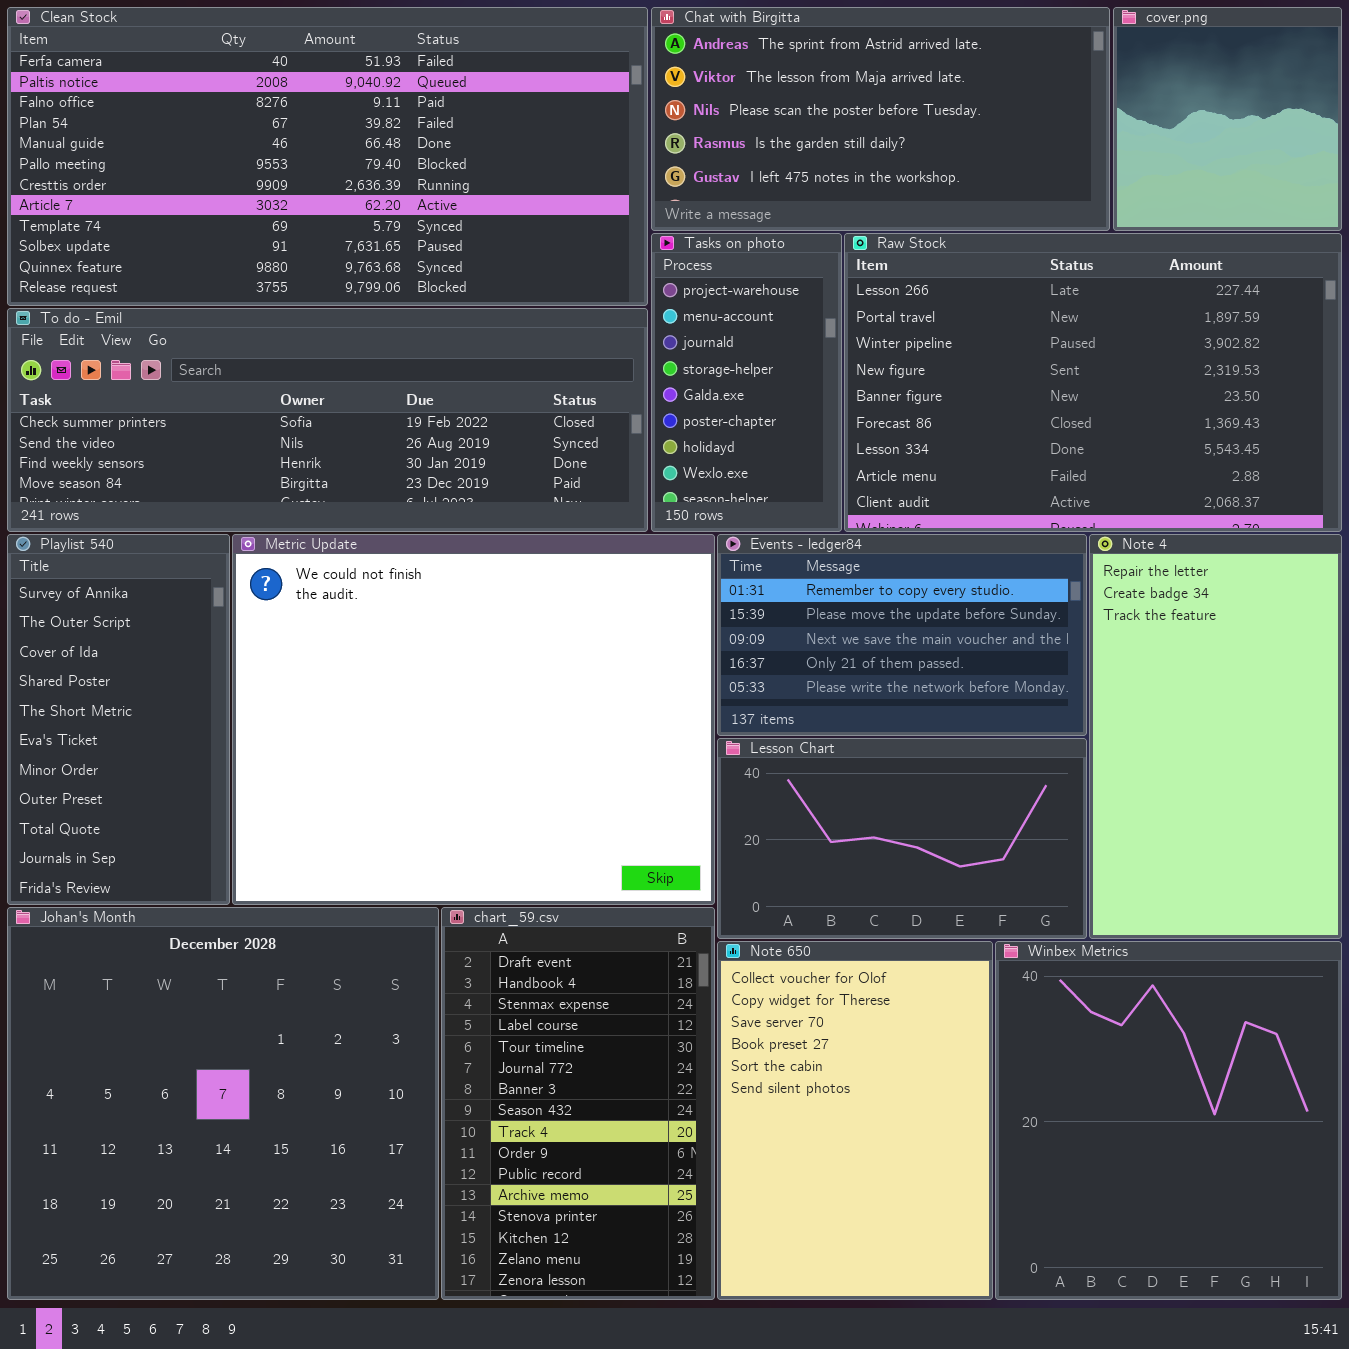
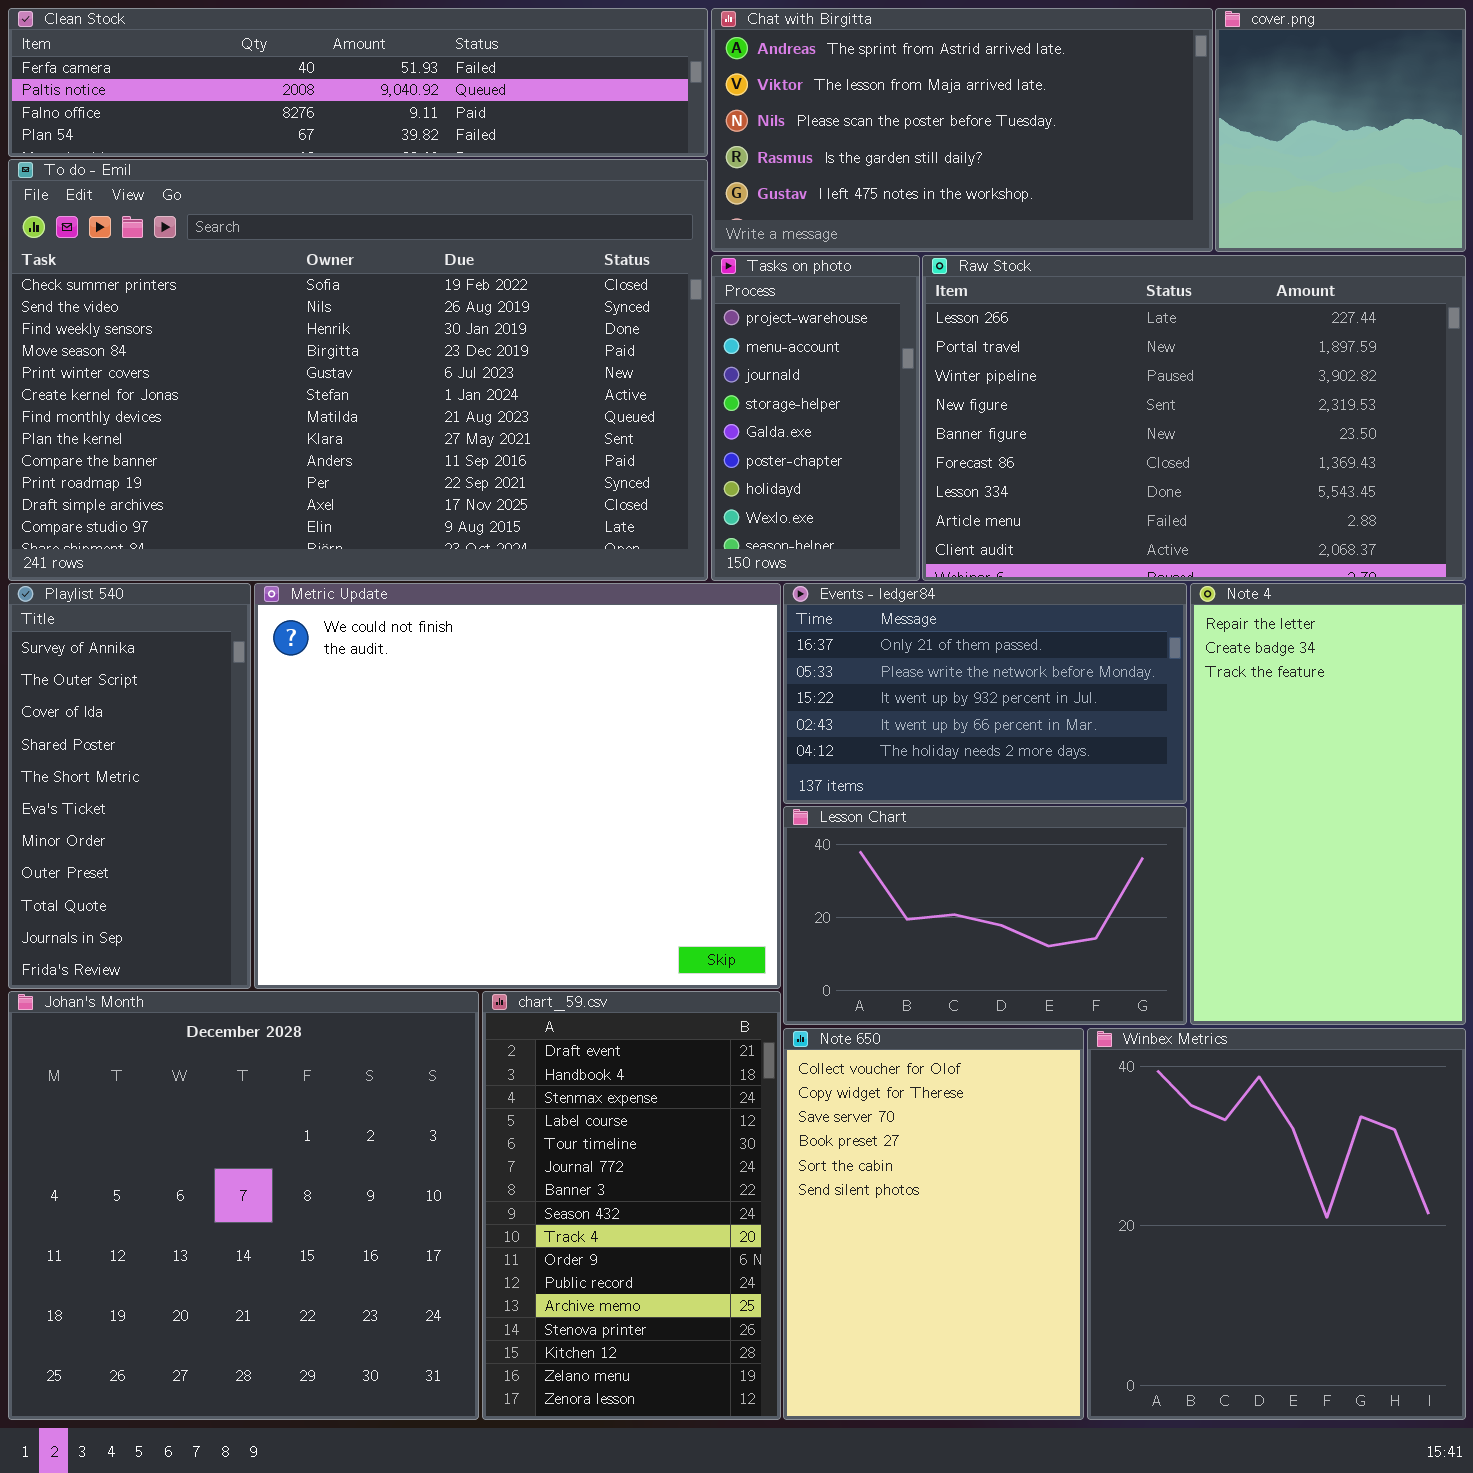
Clean Stock: [7,7,648,306] -> [8,8,708,157], resized
To do - Emil: [7,308,648,532] -> [8,159,708,581], resized
Events - ledger84: [717,534,1087,736] -> [783,583,1187,804], scrolled down 3 rows

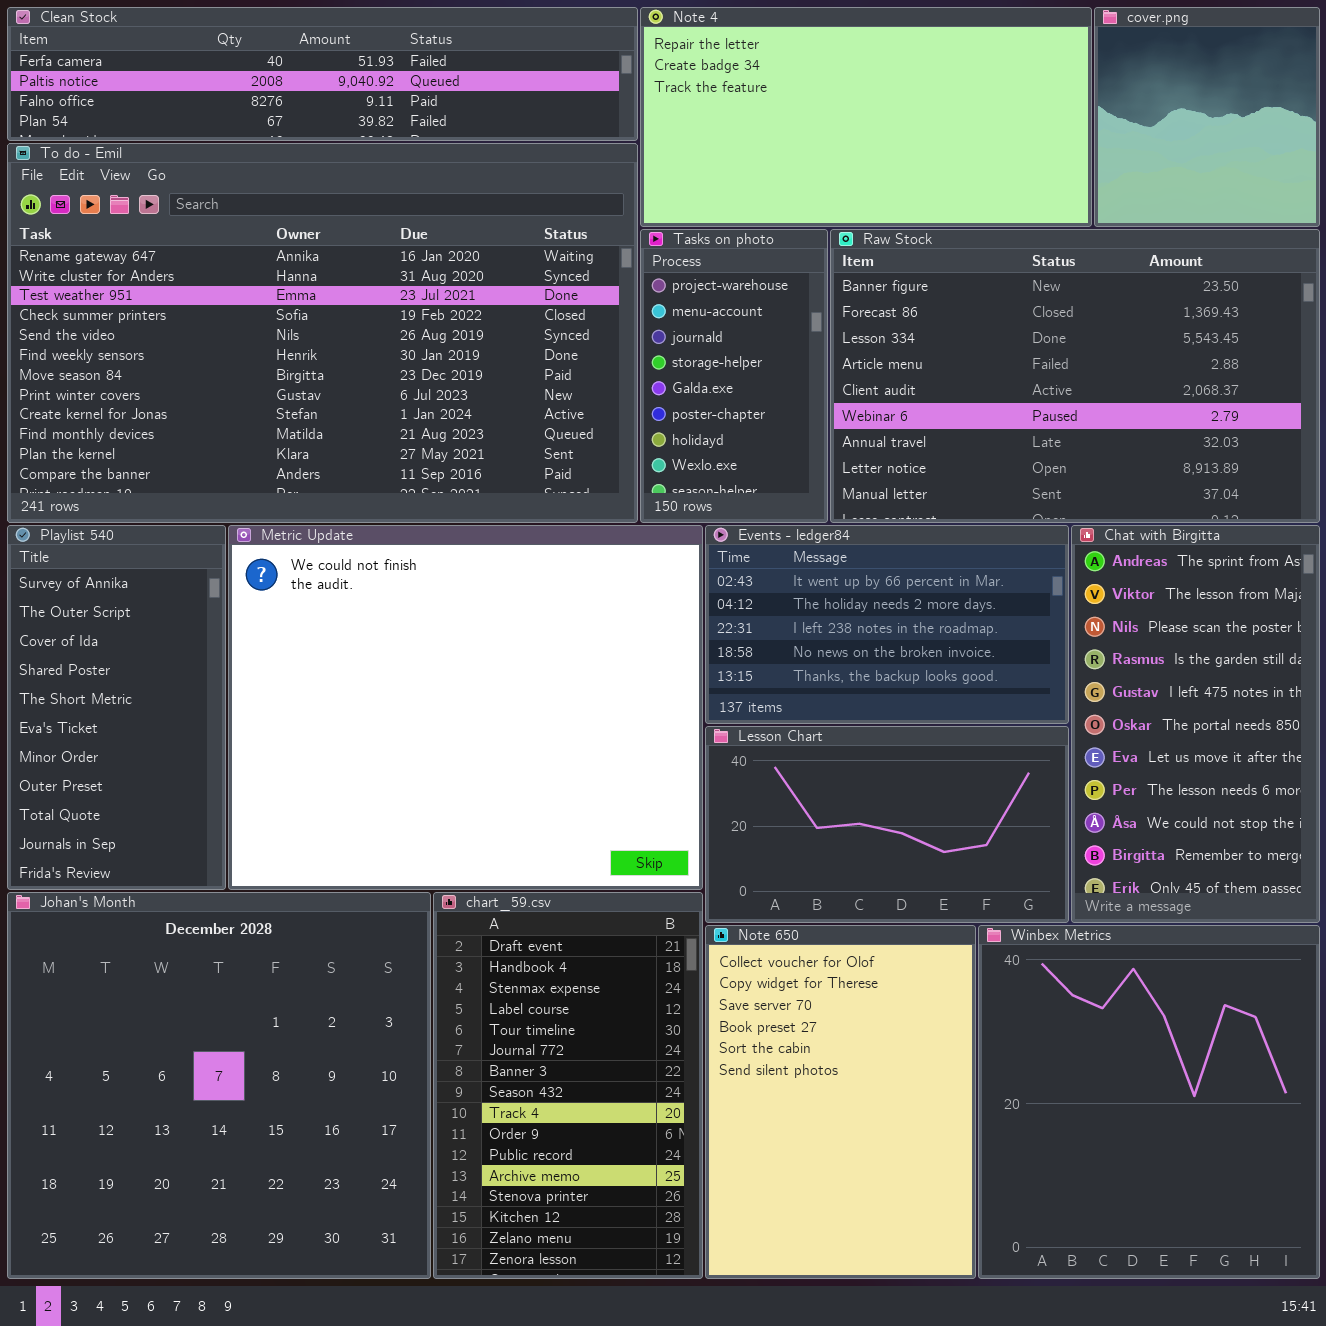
Chat with Birgitta: [711,8,1213,252] -> [1071,525,1320,923], moved, resized
To do - Emil: [8,159,708,581] -> [7,143,638,523], scrolled up 3 rows
Raw Stock: [922,255,1466,581] -> [830,229,1320,523], scrolled down 4 rows
Events - ledger84: [783,583,1187,804] -> [705,525,1069,724], scrolled down 3 rows
Note 4: [1190,583,1466,1025] -> [640,7,1092,227], moved, resized

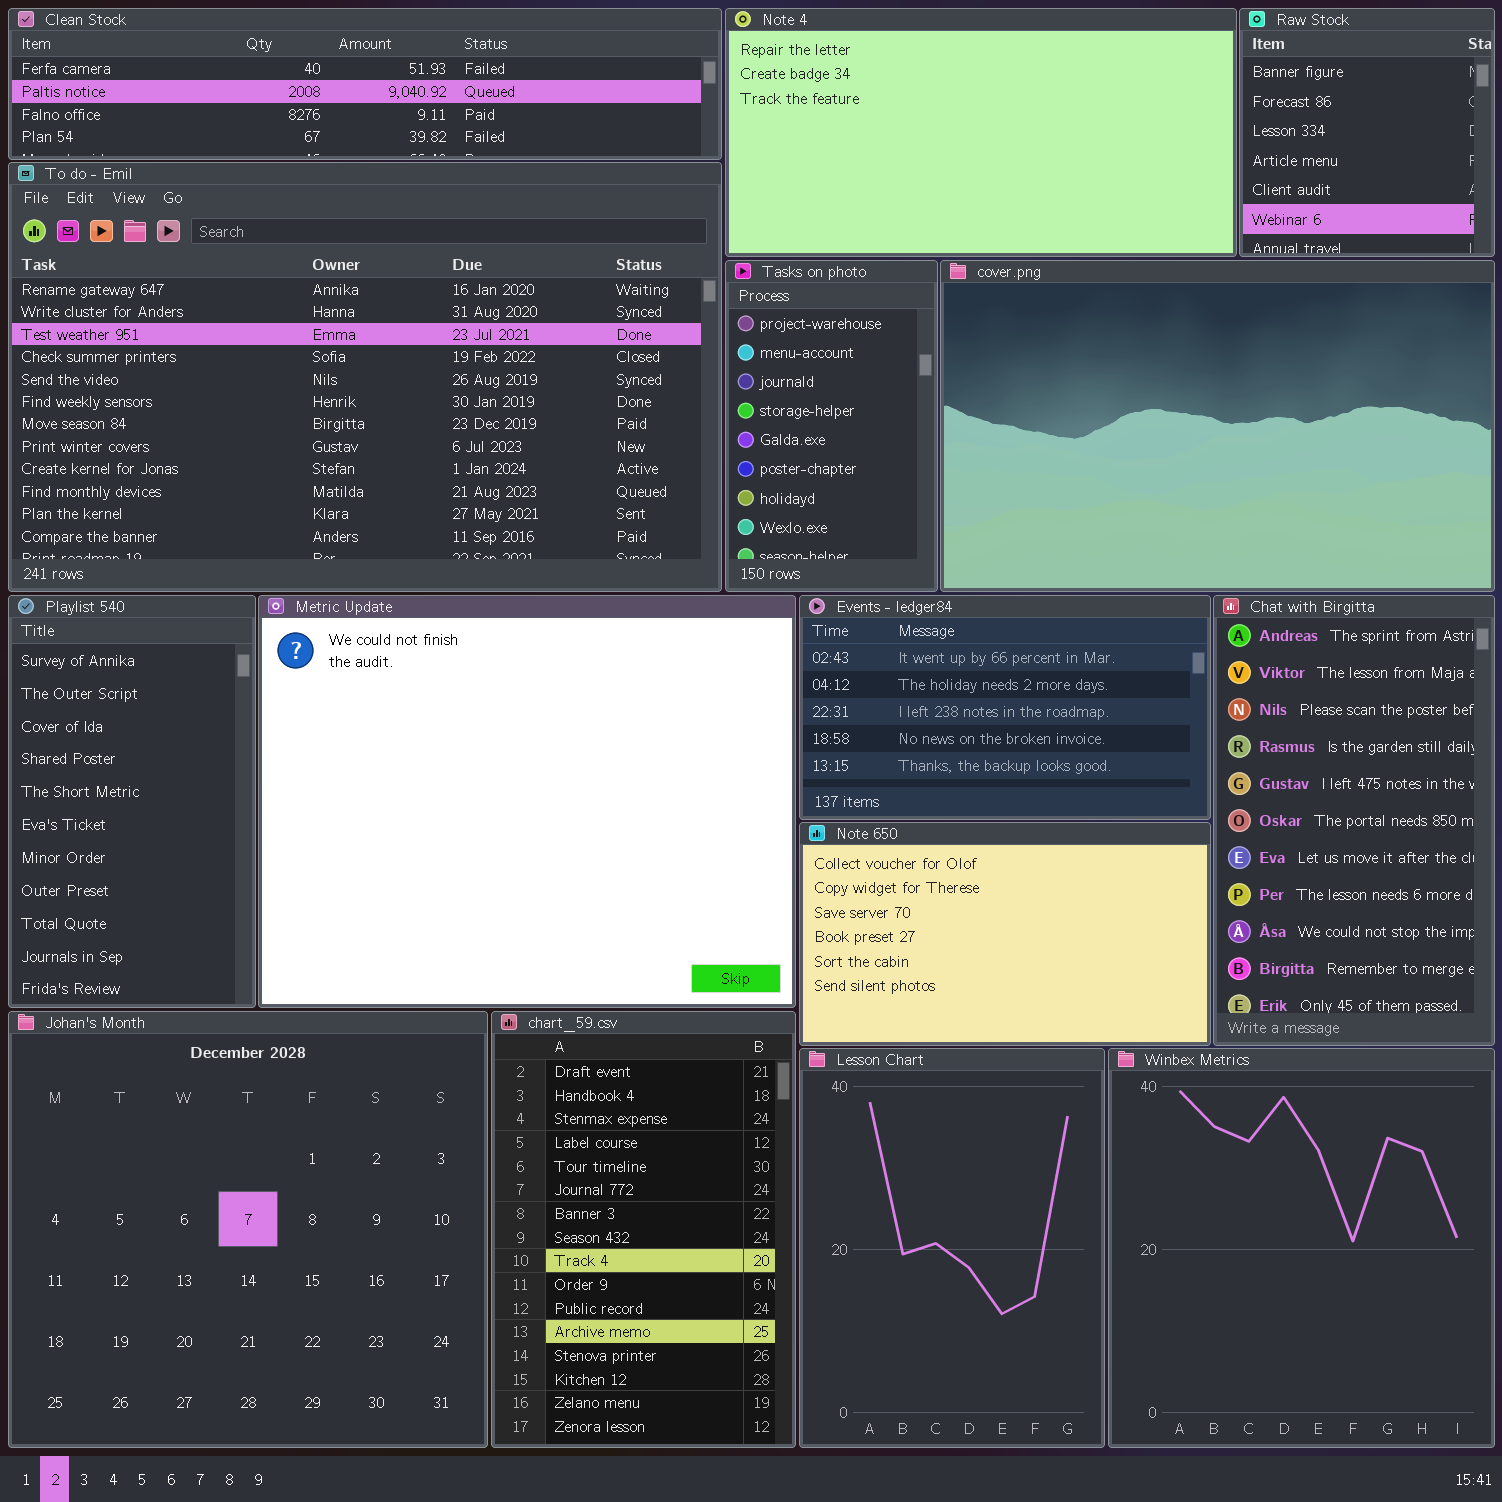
cover.png: [1094,7,1320,227] -> [940,260,1495,592], moved, resized
Raw Stock: [830,229,1320,523] -> [1239,8,1495,257], moved, resized
Lesson Chart: [705,726,1069,923] -> [799,1048,1105,1448], moved, resized
Note 650: [705,925,976,1279] -> [799,822,1211,1046], moved, resized

